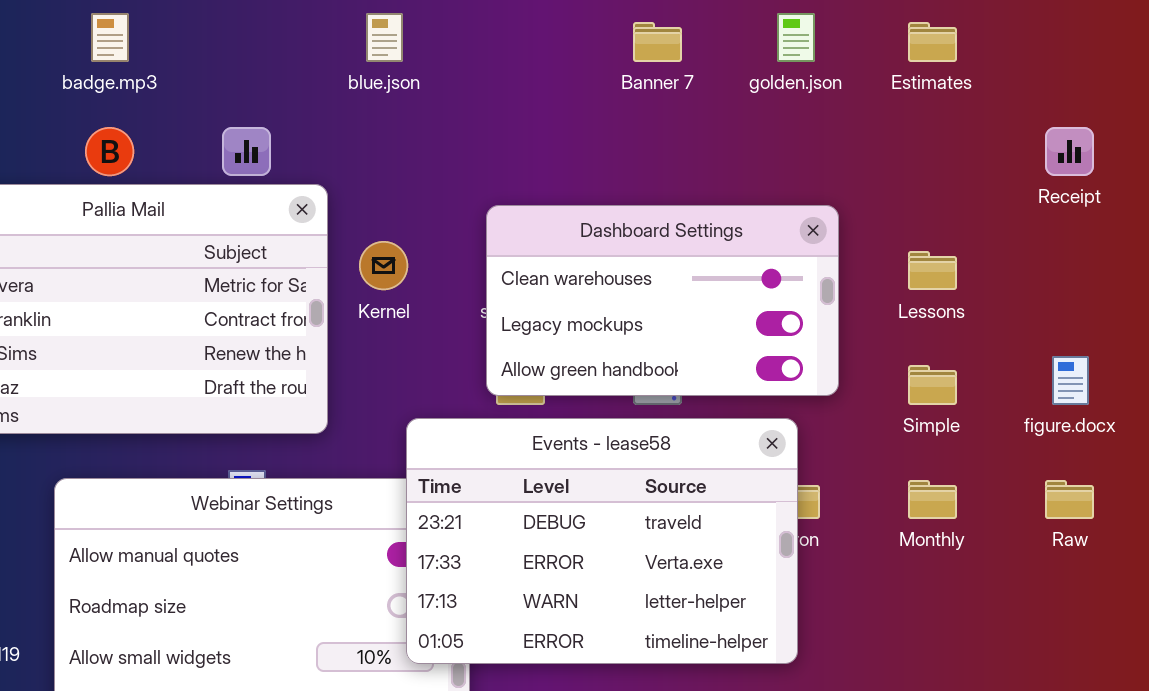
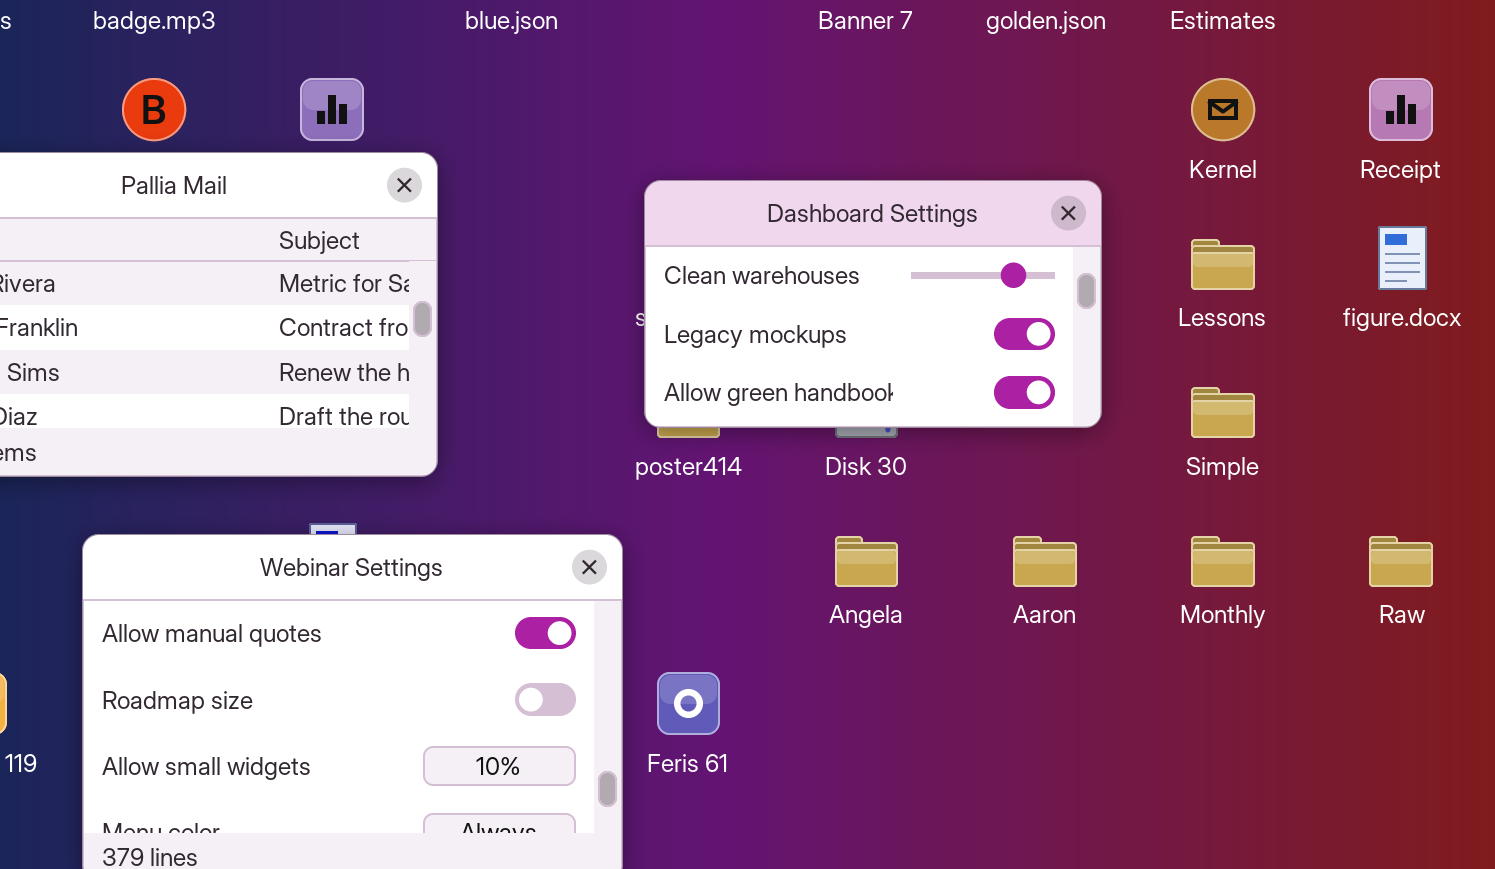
Kernel: [359,241,408,290] -> [1191,78,1255,141], moved
figure.docx: [1052,356,1089,405] -> [1378,226,1427,290], moved
Events - lease58: [406,418,798,664] -> none, closed

